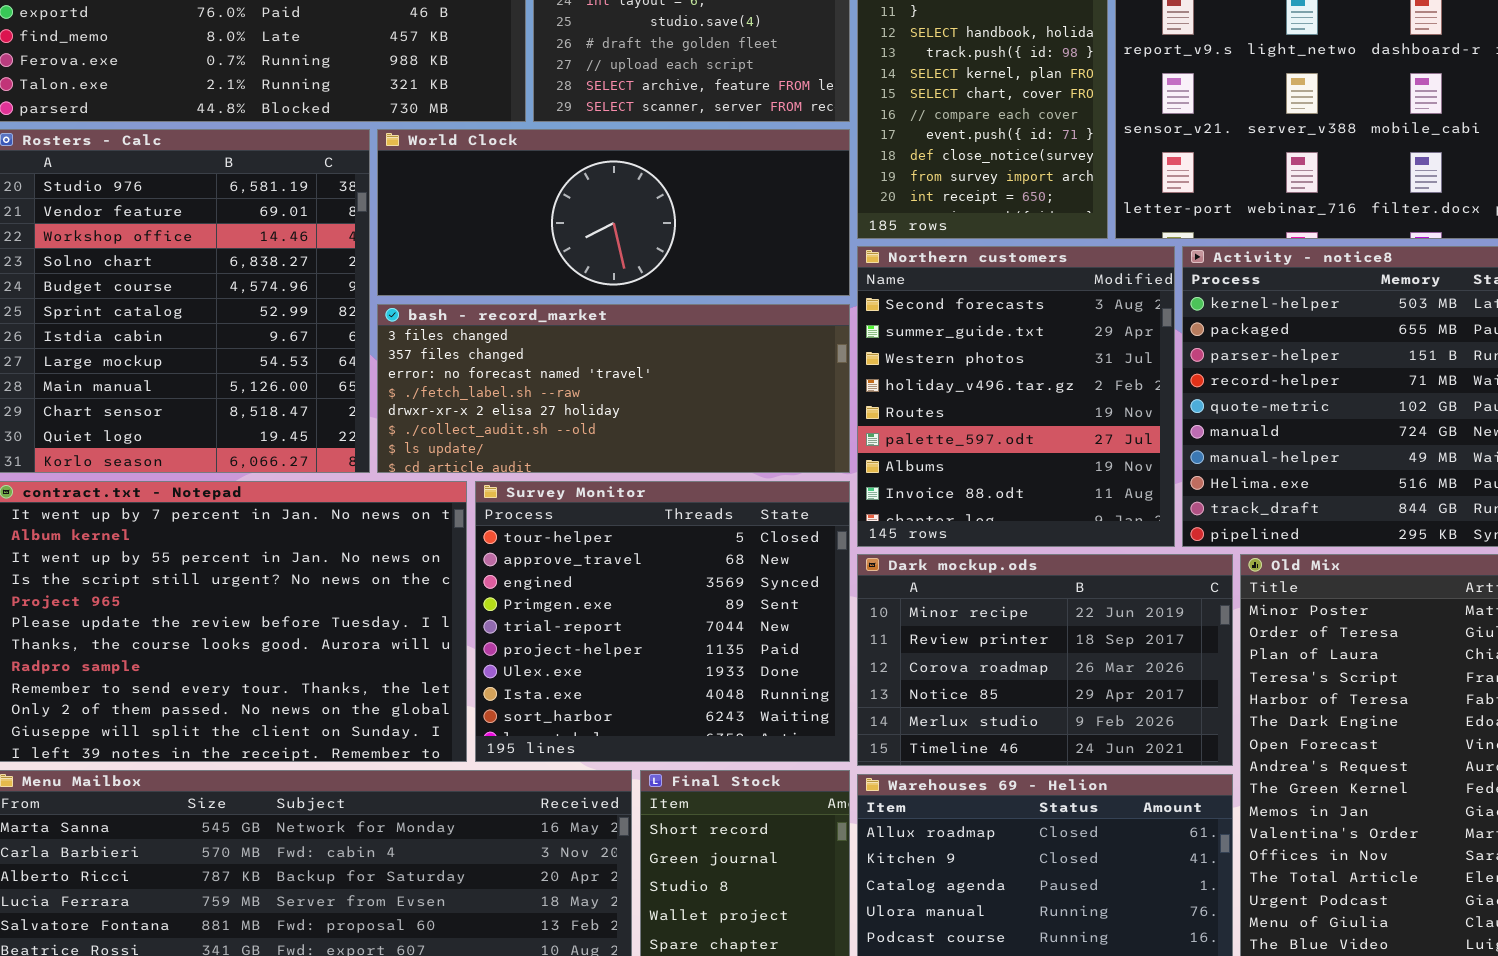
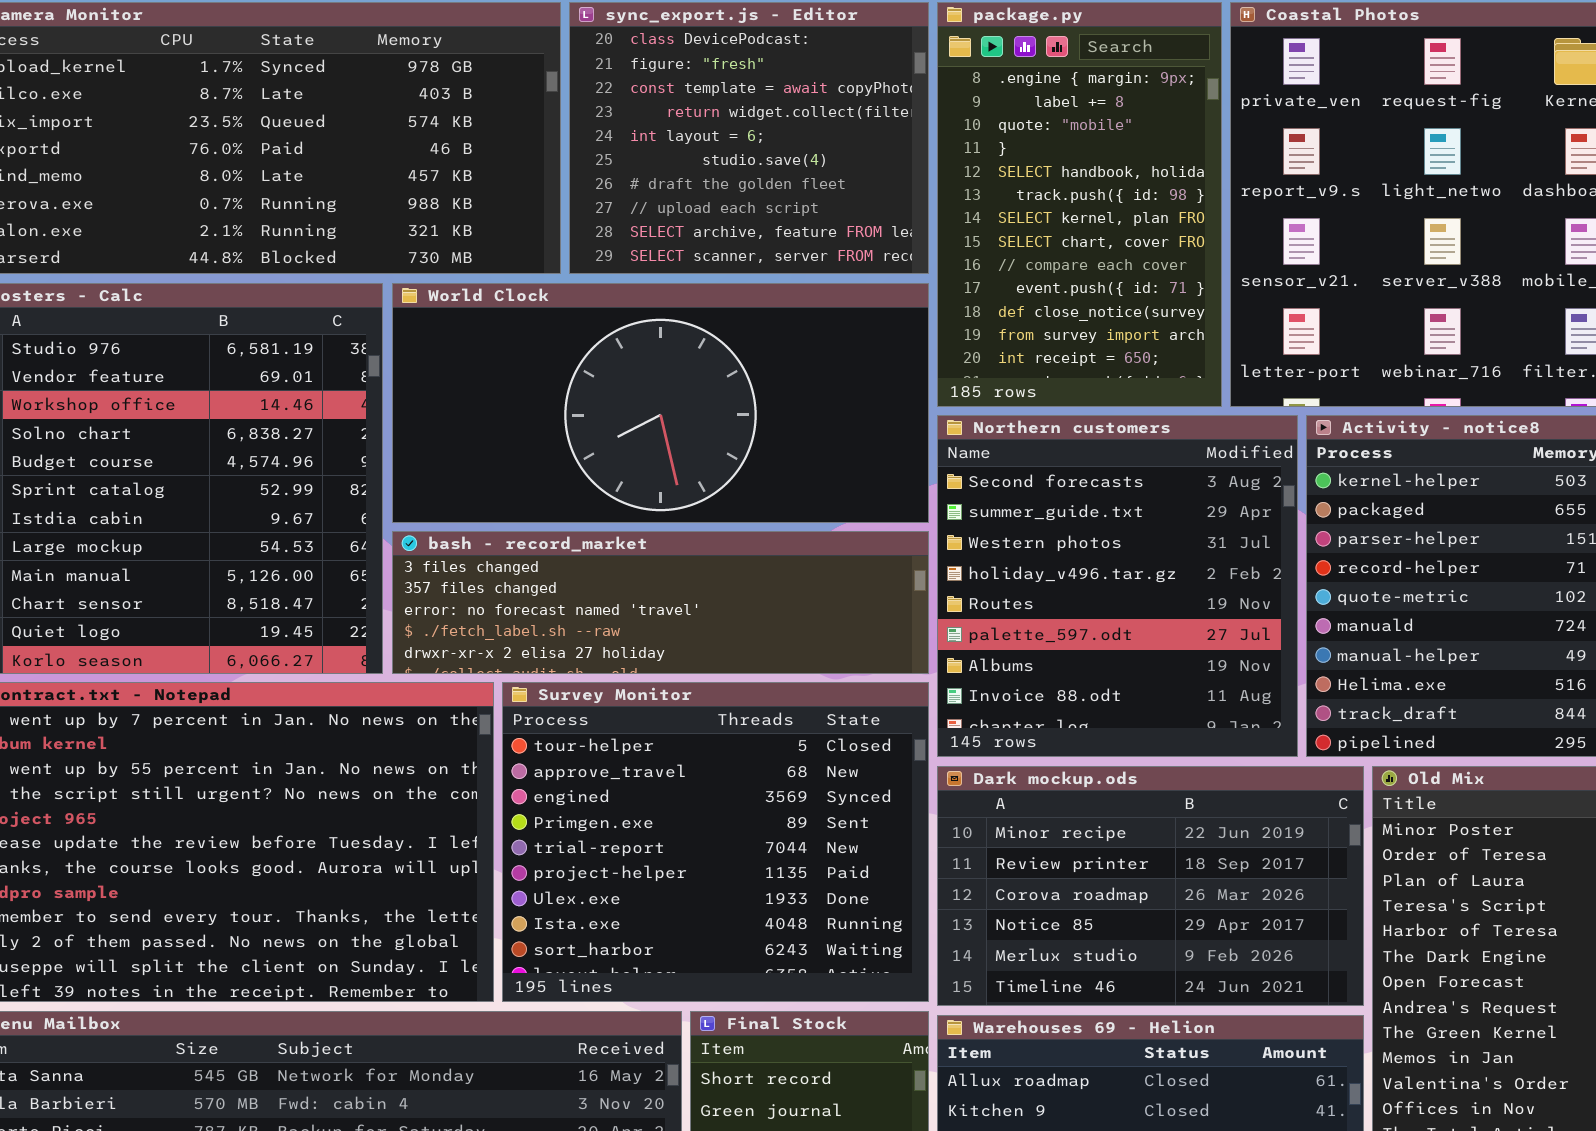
World Clock: [377,129,850,296] -> [392,283,929,523], resized
bash - record_market: [377,304,850,473] -> [392,531,929,674], resized

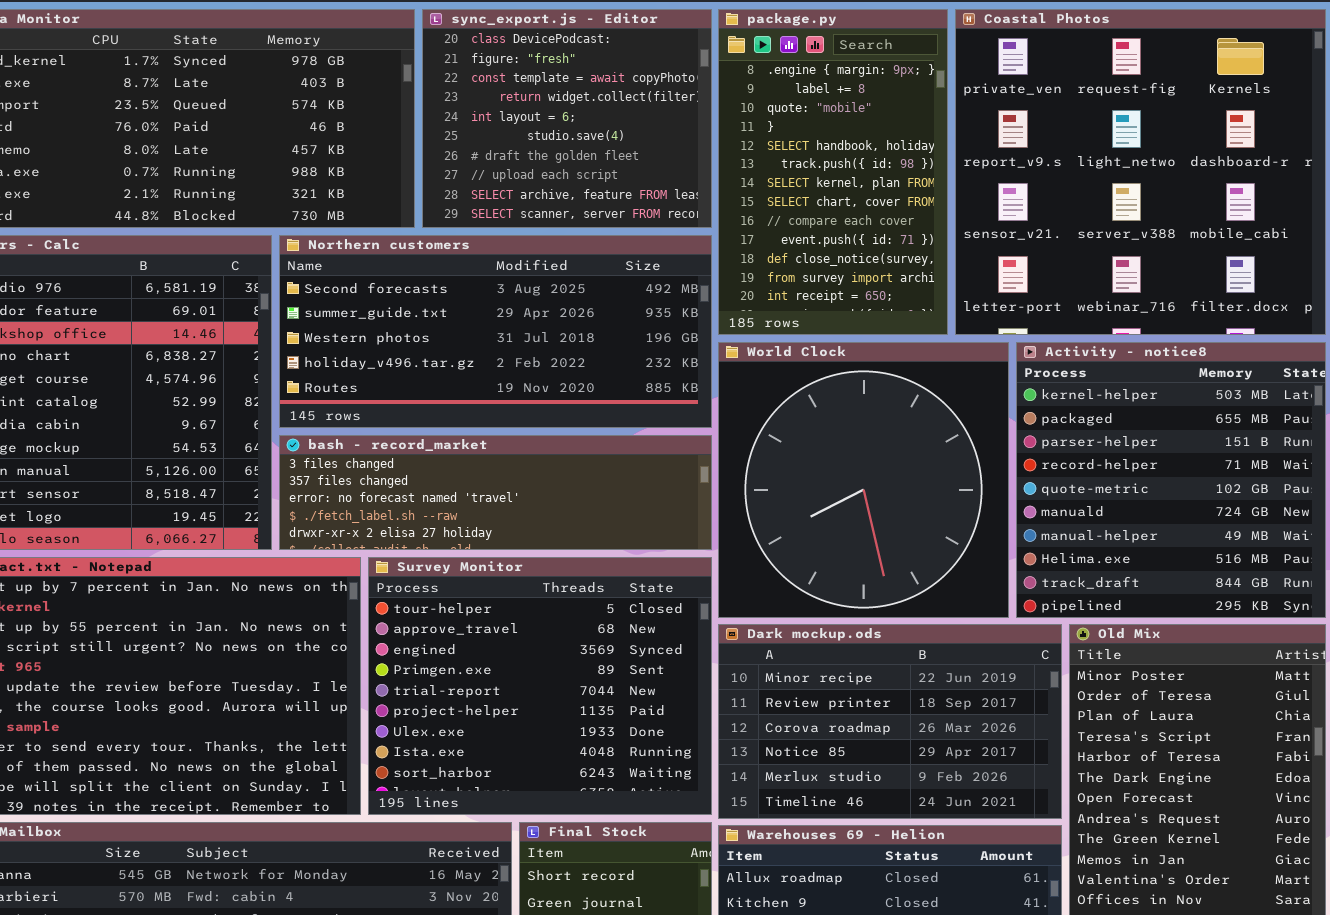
World Clock: [392,283,929,523] -> [718,342,1009,618], moved, resized
Northern customers: [937,415,1298,757] -> [279,235,712,428], moved, resized

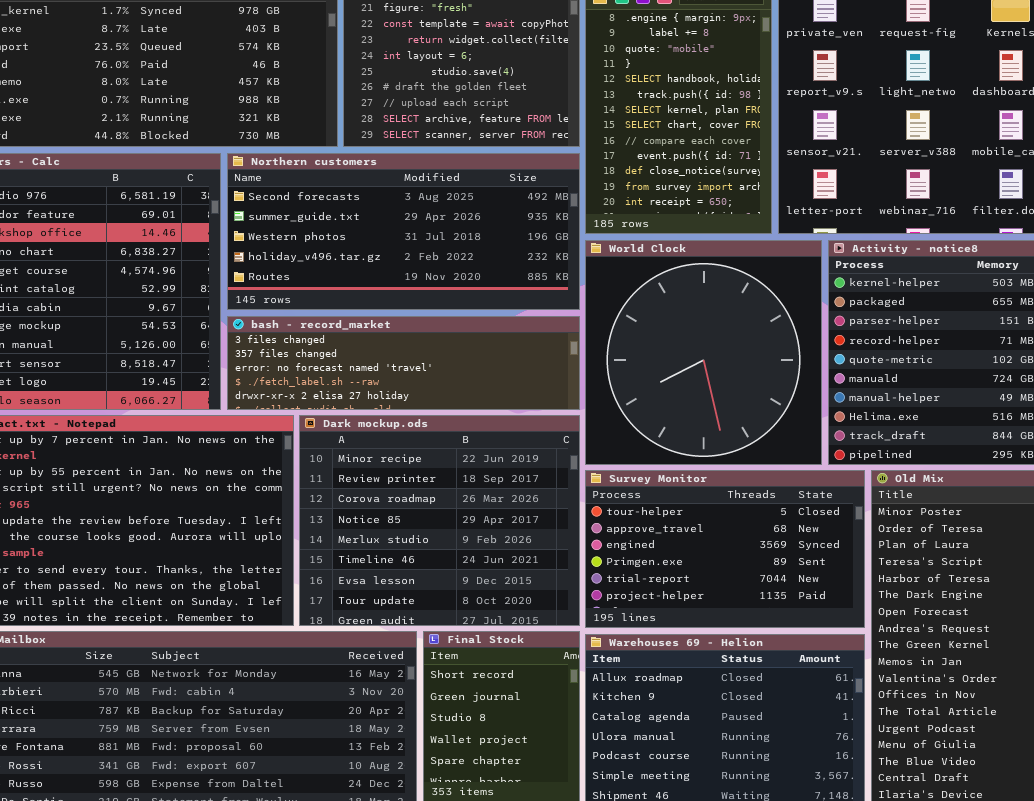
Survey Monitor: [368,557,712,815] -> [585,470,865,628], moved, resized
Dark mockup.ods: [718,624,1062,819] -> [299,415,580,626], moved, resized

